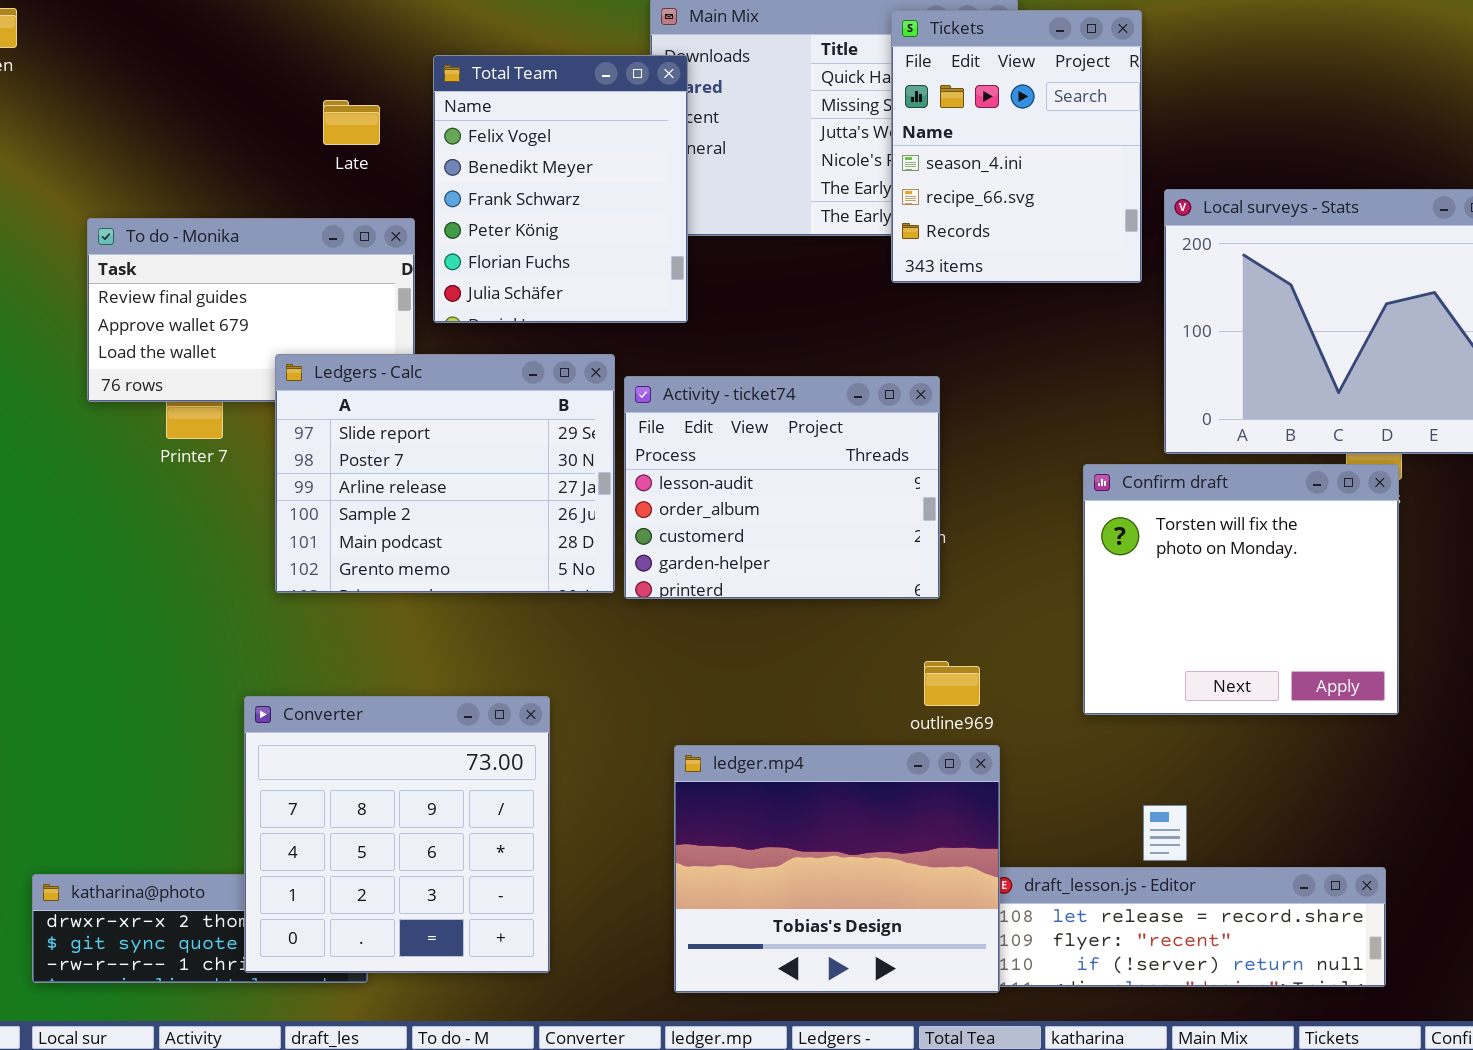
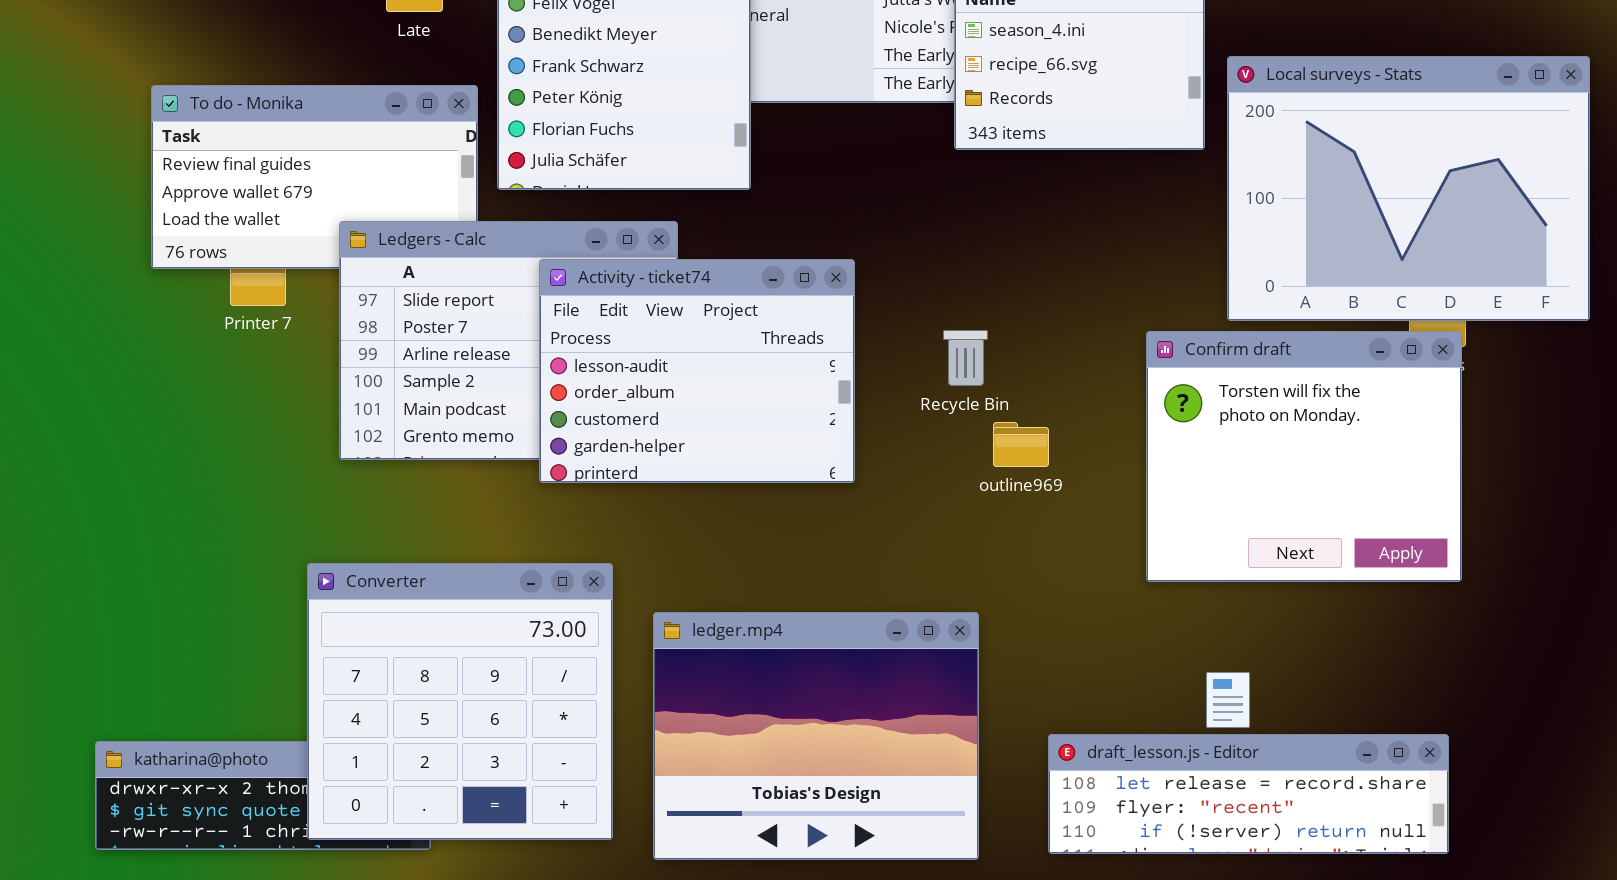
Activity - ticket74: [624,376,940,599] -> [539,259,855,483], moved
outline969: [924,661,980,706] -> [993,422,1049,467], moved
ledger.mp4: [674,745,1000,993] -> [653,612,979,860], moved

